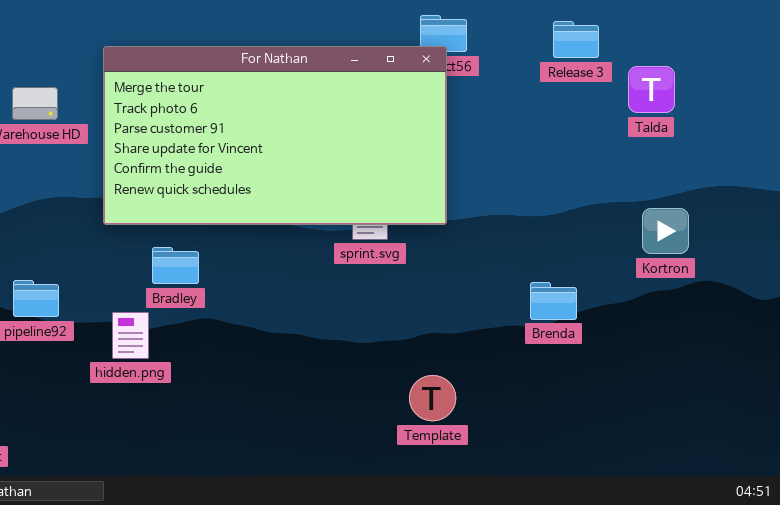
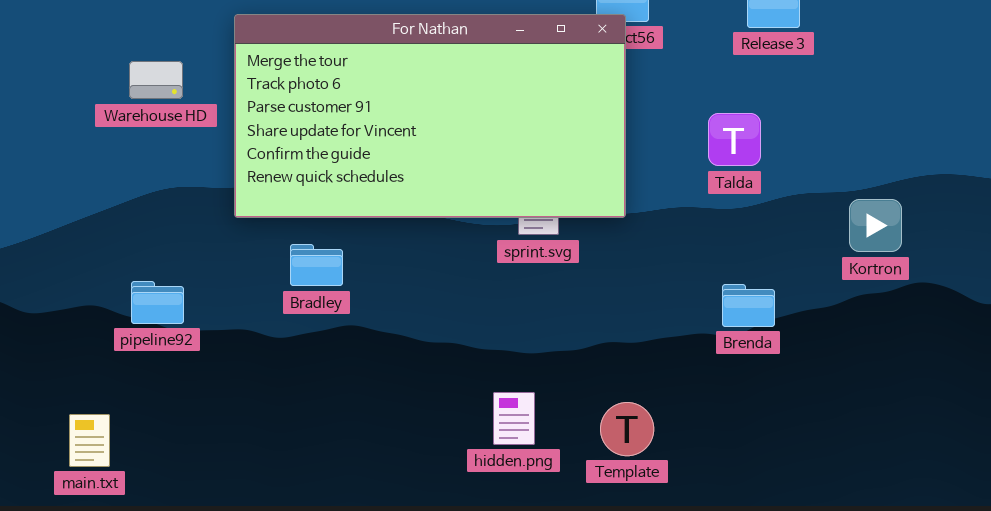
Talda: [628,66,675,113] -> [708,113,761,166], moved
hidden.png: [112,312,149,359] -> [493,392,535,445], moved
Template: [409,375,456,421] -> [600,402,654,456], moved

